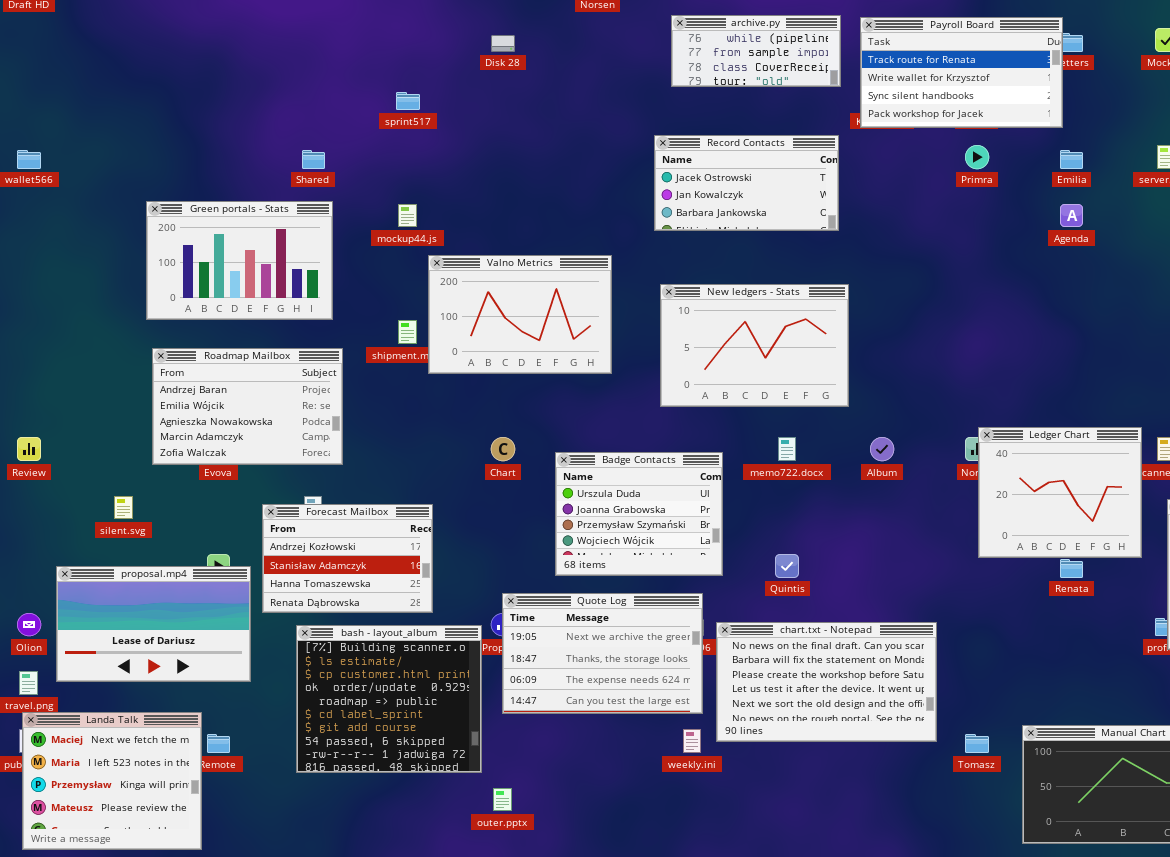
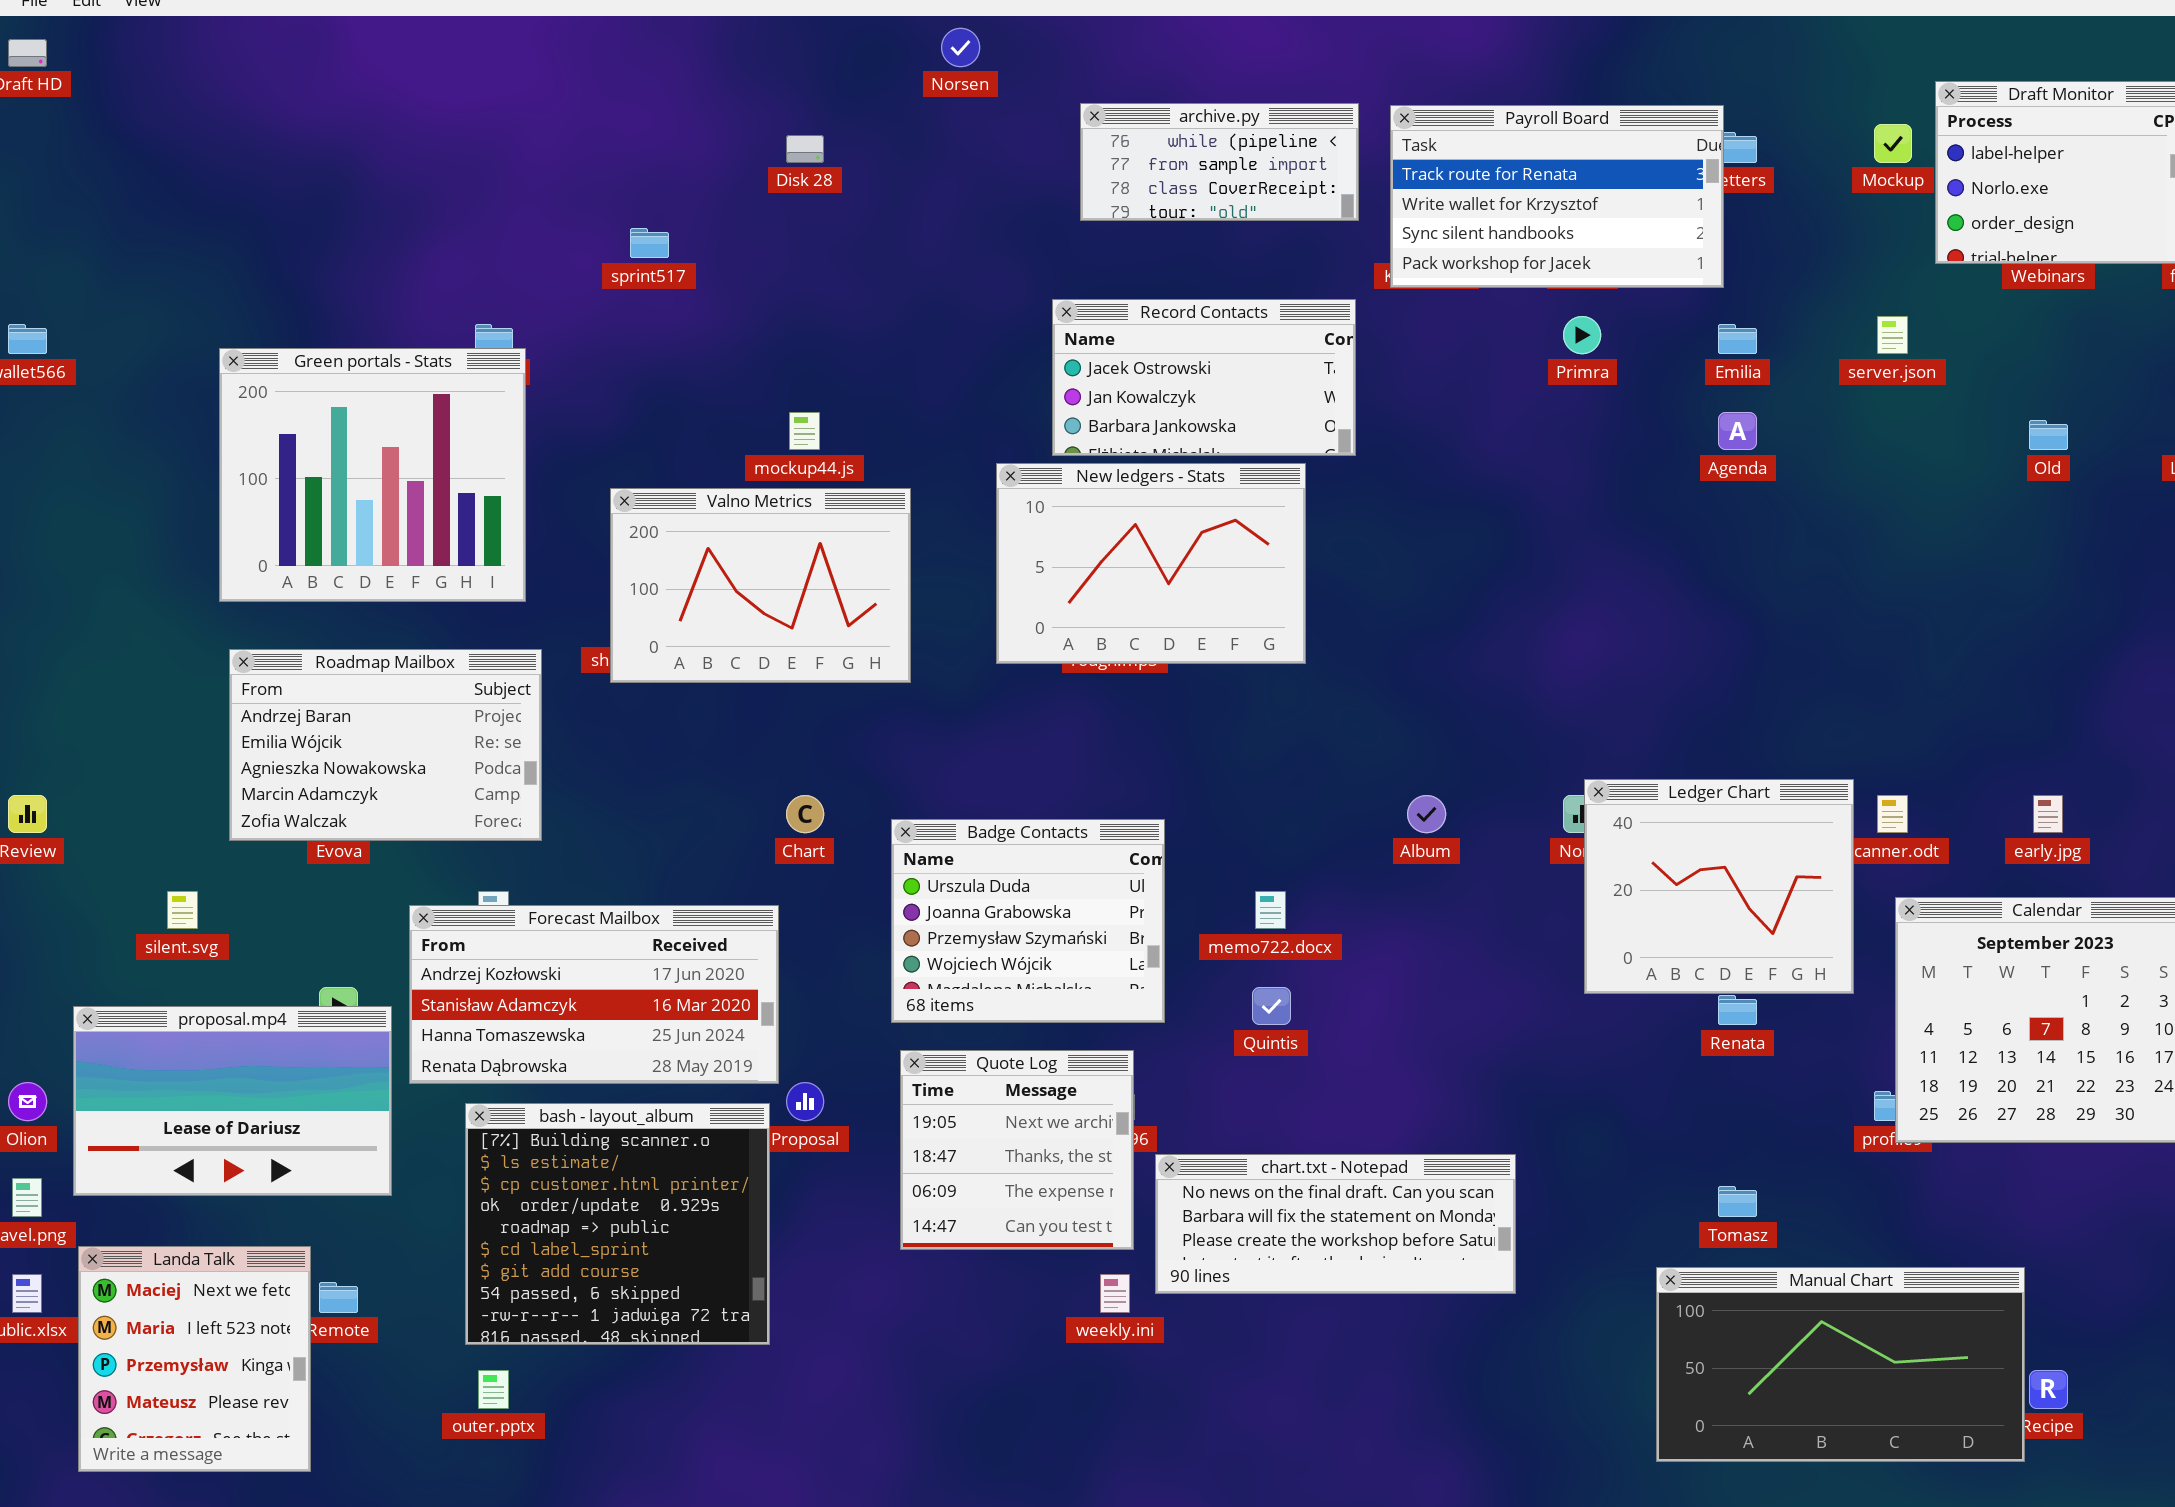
Green portals - Stats: [146,201,333,320] -> [219,348,526,602], resized
mockup44.js: [398,204,417,227] -> [789,412,820,450], moved
Valno Metrics: [428,255,612,374] -> [610,488,911,683], moved
New ledgers - Stats: [660,284,849,407] -> [996,463,1306,664], moved
memo722.docx: [778,437,796,461] -> [1255,891,1286,929], moved
Forecast Mailbox: [262,504,433,613] -> [409,905,779,1084], resized
Quote Log: [502,593,703,714] -> [900,1050,1134,1250], resized
chart.txt - Notepad: [716,622,937,742] -> [1155,1154,1516,1294], resized
Landa Talk: [22,712,202,850] -> [78,1246,311,1472], resized
Tomasz: [965,734,989,753] -> [1718,1186,1757,1217], moved
outer.pptx: [493,788,512,811] -> [478,1370,509,1409], moved

